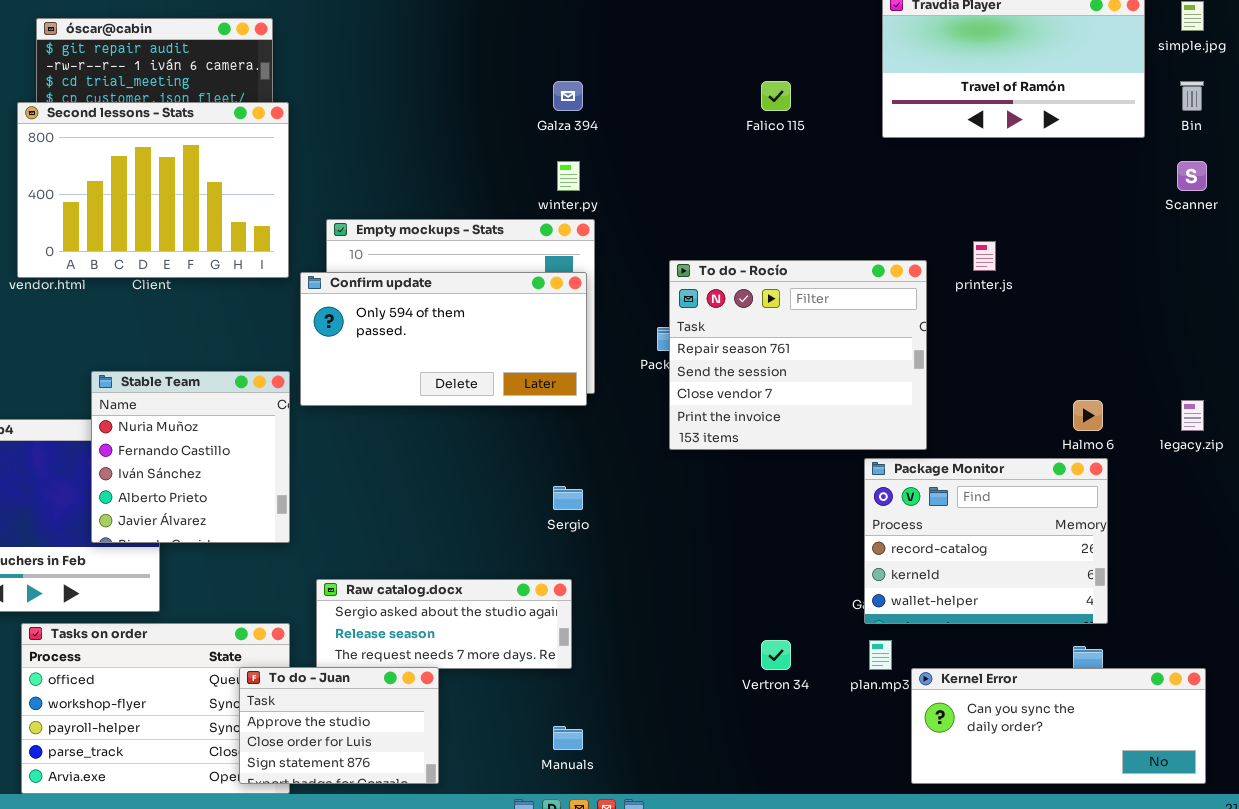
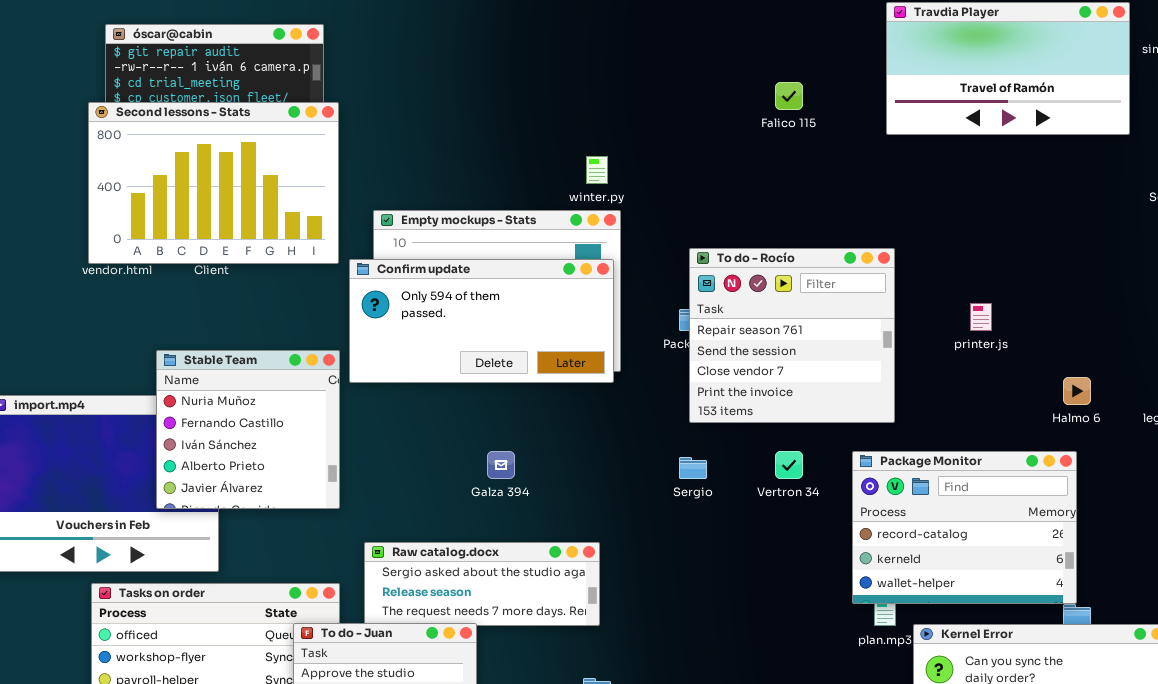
Galza 394: [553,81,583,111] -> [487,451,515,479], moved
printer.js: [973,241,996,271] -> [970,303,992,331], moved
To do - Rocío: [669,260,927,450] -> [689,248,895,423], resized
Package Monitor: [864,458,1108,624] -> [852,451,1077,604], moved
Sergio: [553,486,583,510] -> [679,457,707,479], moved
Vertron 34: [761,640,791,670] -> [775,451,803,479], moved

